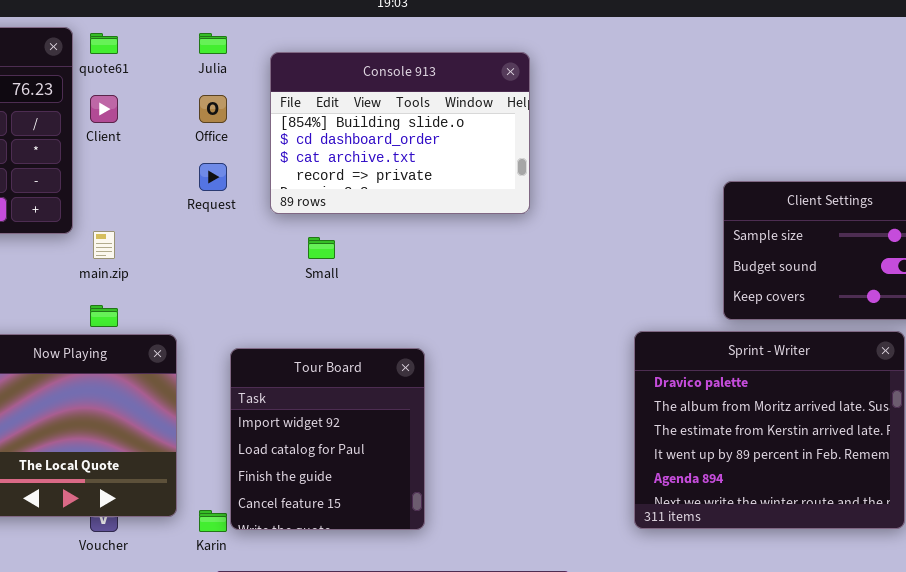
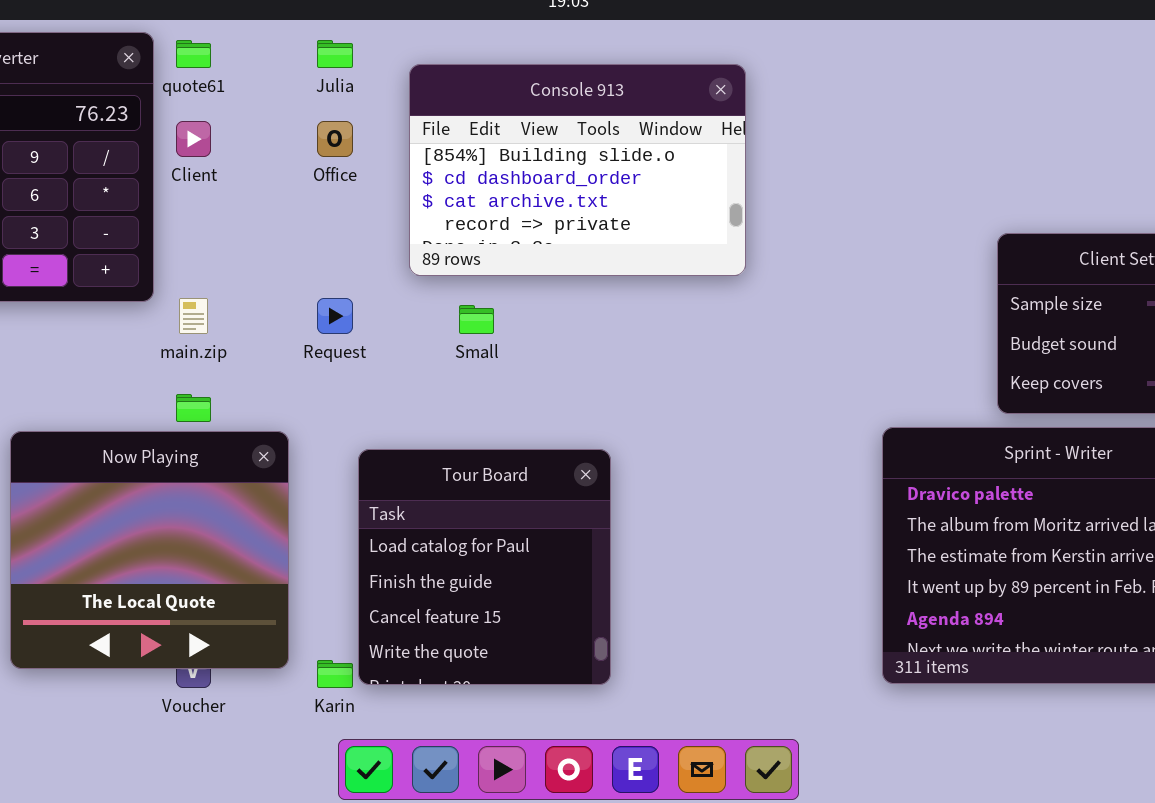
Request: [199,163,227,191] -> [317,298,353,334], moved
Tour Board: [230,348,425,530] -> [358,449,611,685], scrolled down 1 row

